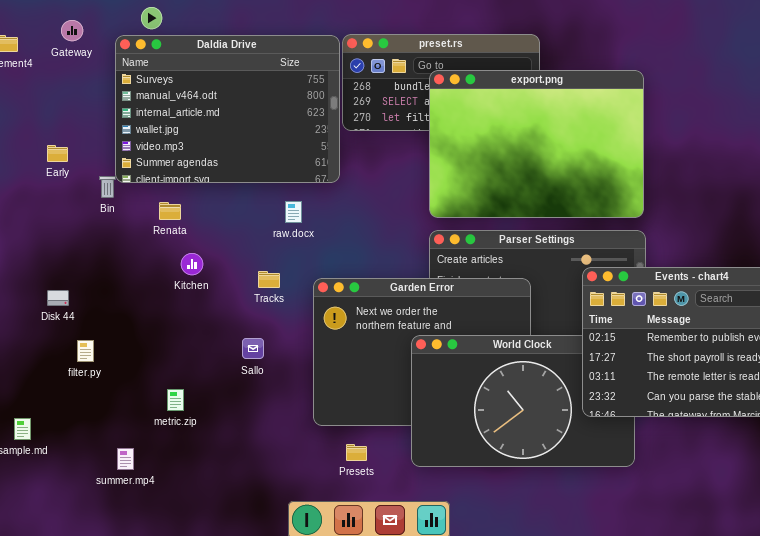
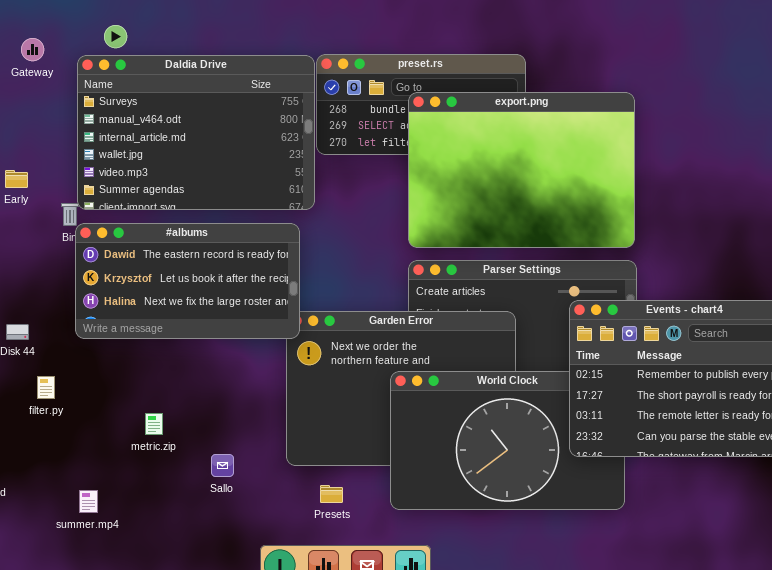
#albums: none -> [75,223,300,339], opened
Sallo: [242,338,264,359] -> [211,454,234,477], moved
metric.zip: [167,389,184,411] -> [145,413,163,435], moved

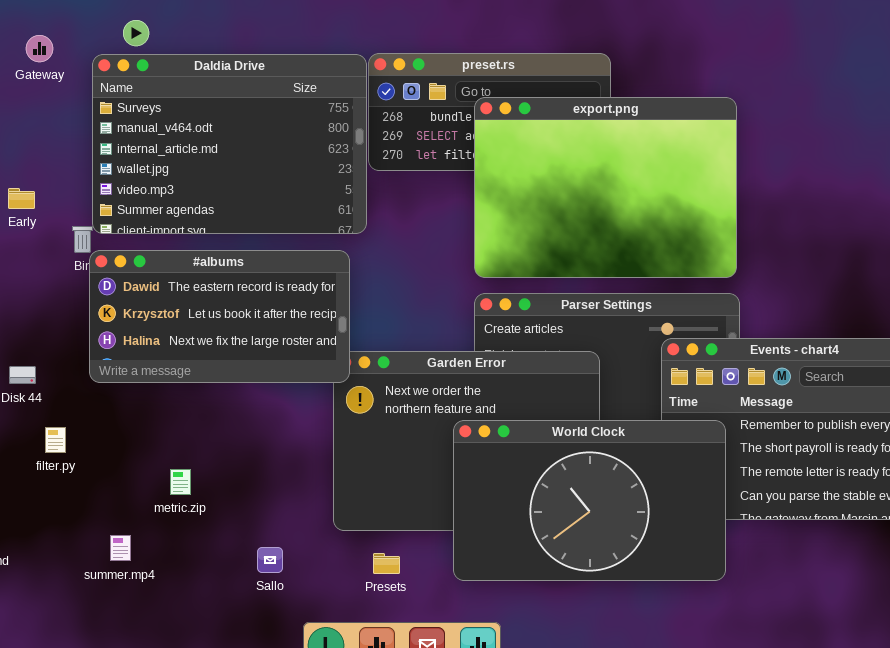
World Clock: [390,371,625,510] -> [453,420,726,581], raised
Sallo: [211,454,234,477] -> [257,547,283,573], moved
summer.mp4: [79,490,98,513] -> [110,535,131,561], moved

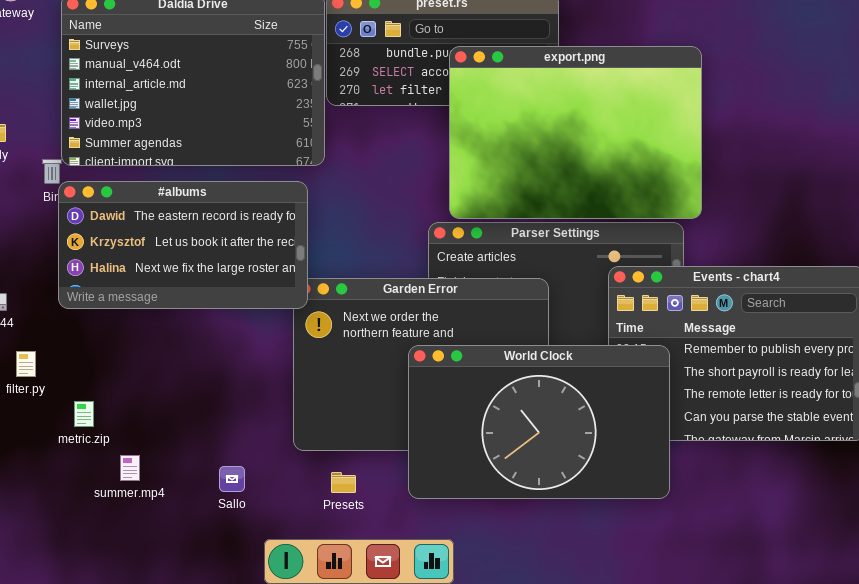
export.png: [474,97,737,278] -> [449,46,702,219], moved
metric.zip: [170,469,191,495] -> [74,401,94,427], moved
summer.mp4: [110,535,131,561] -> [120,455,140,481], moved

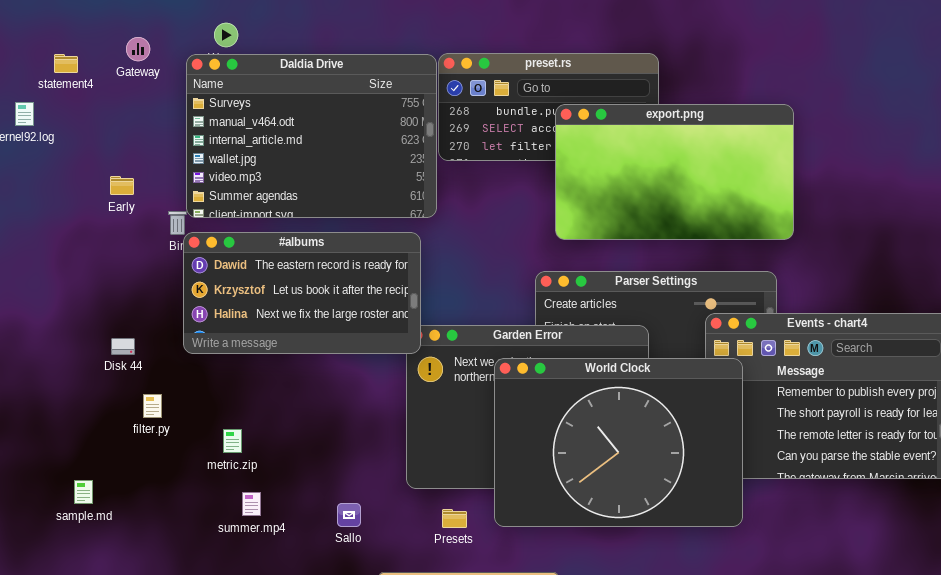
export.png: [449,46,702,219] -> [555,104,794,240], resized
World Clock: [408,345,670,499] -> [494,358,743,527], moved, resized
metric.zip: [74,401,94,427] -> [223,429,242,453], moved

